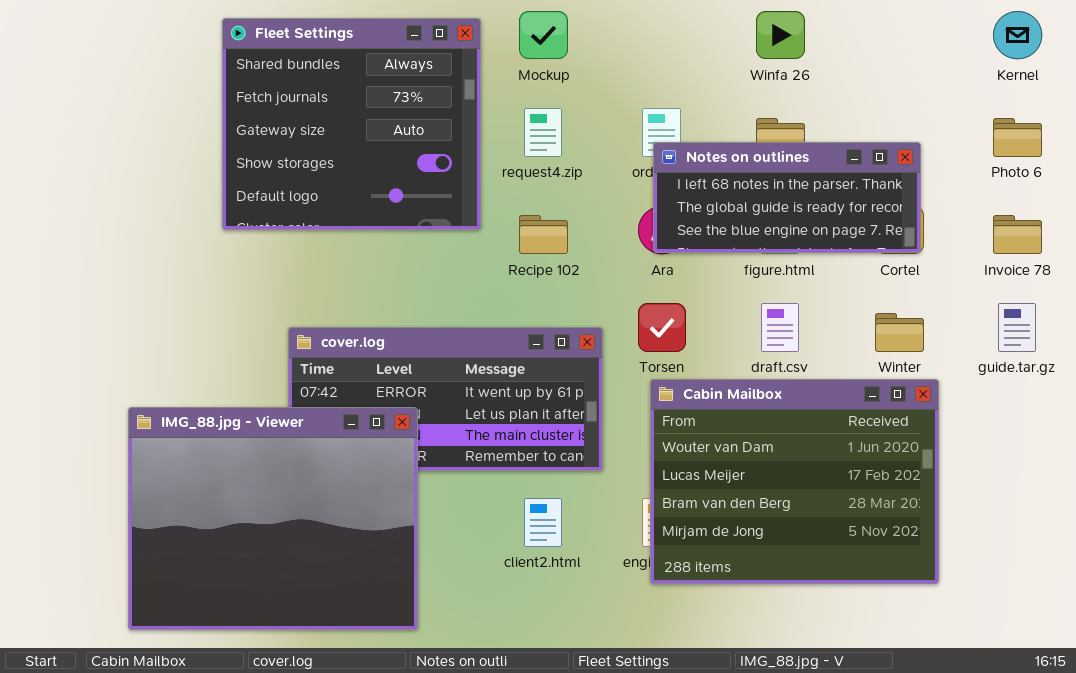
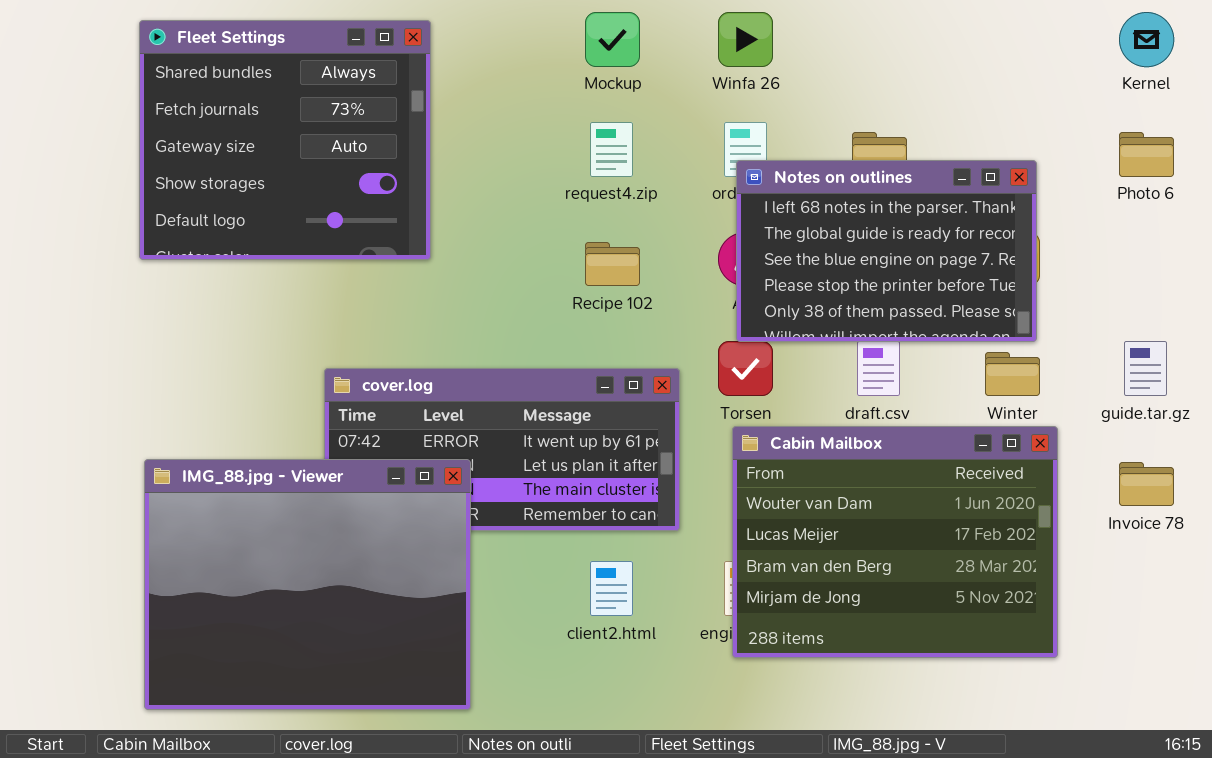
Winfa 26: [756,11,805,59] -> [718,12,773,67], moved
Fleet Settings: [222,18,481,230] -> [139,20,431,260], moved
Notes on outlines: [653,142,921,253] -> [736,160,1037,342], resized
Invoice 78: [993,215,1042,254] -> [1119,462,1174,506], moved

